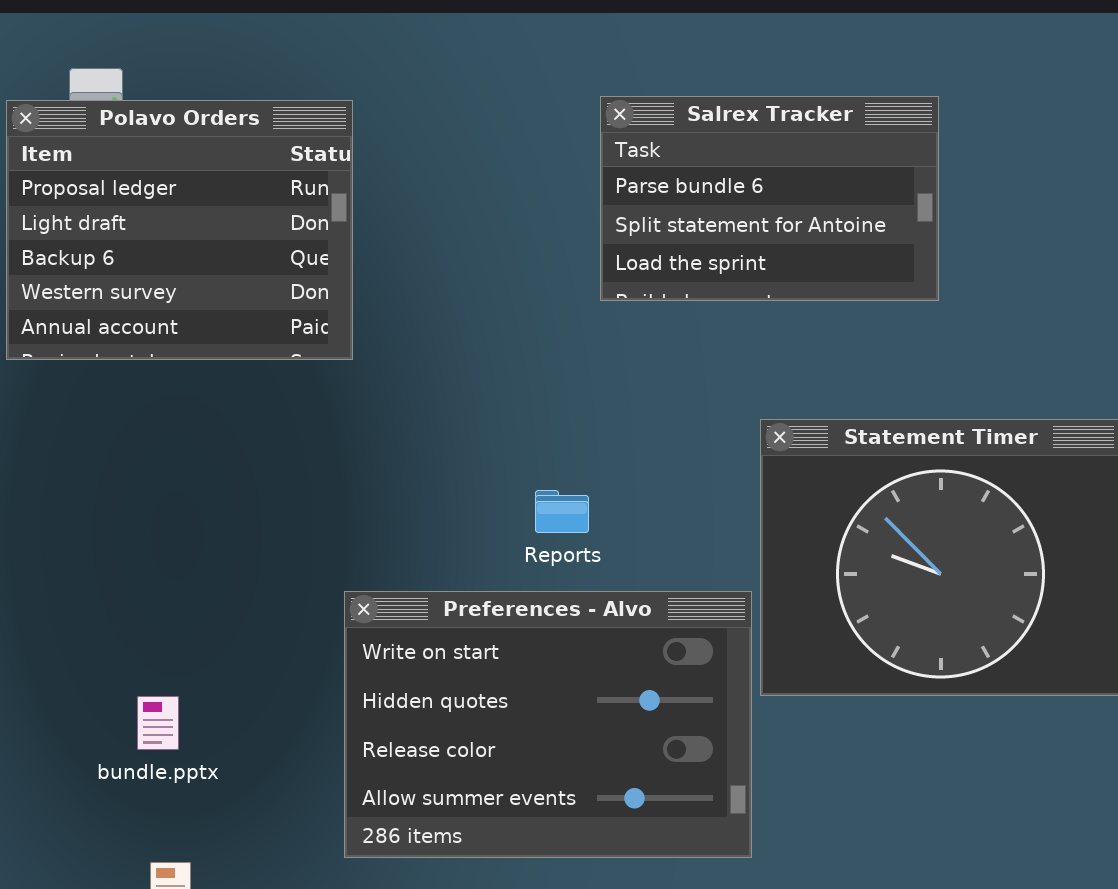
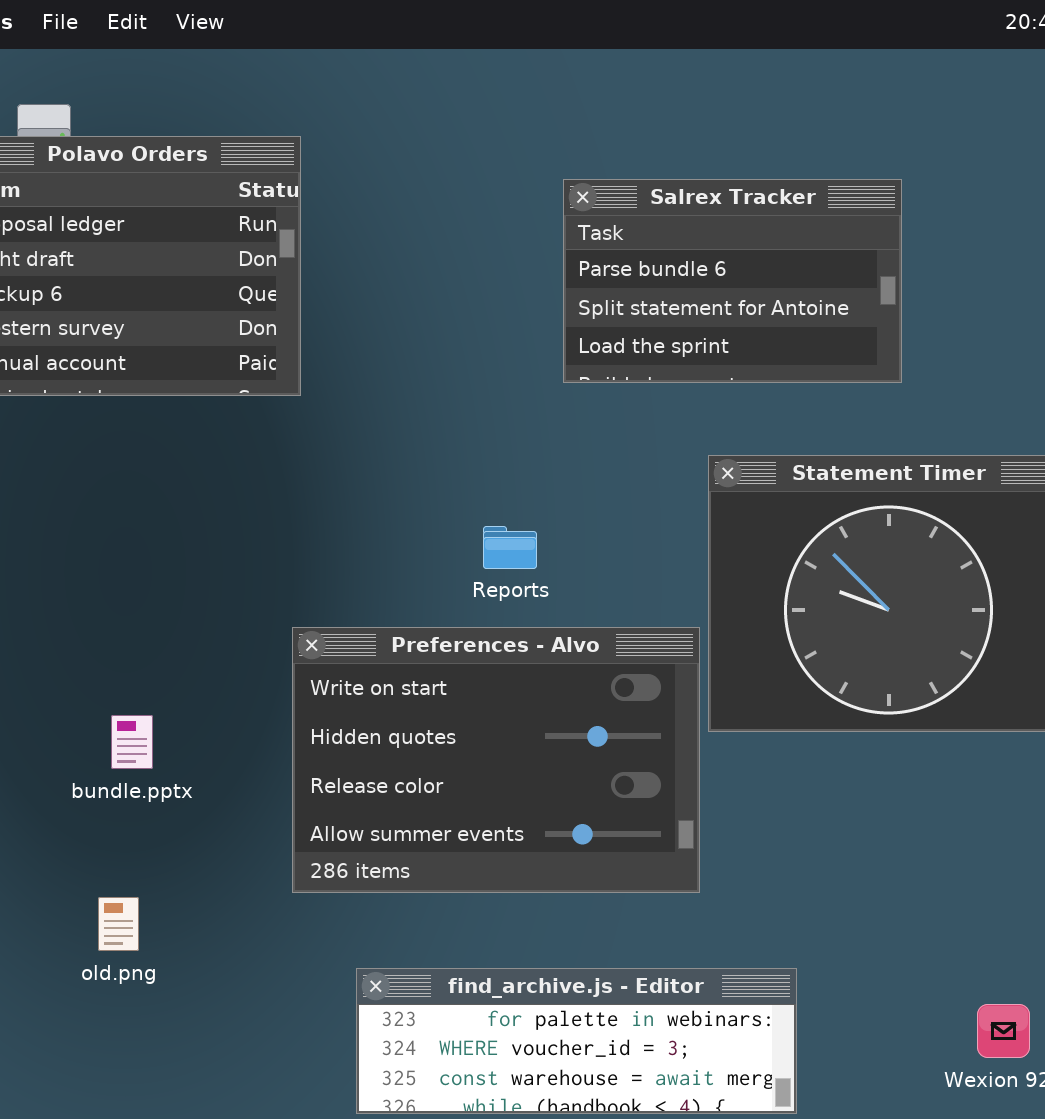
Salrex Tracker: [600,96,939,301] -> [563,179,902,383], moved
bundle.pptx: [137,696,179,750] -> [111,715,153,769], moved

